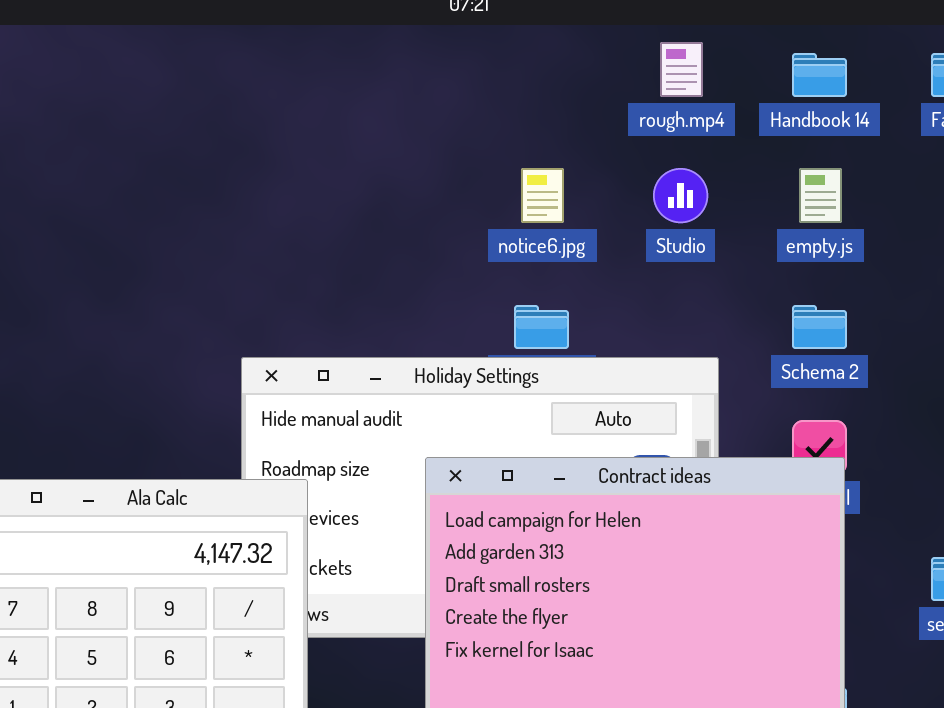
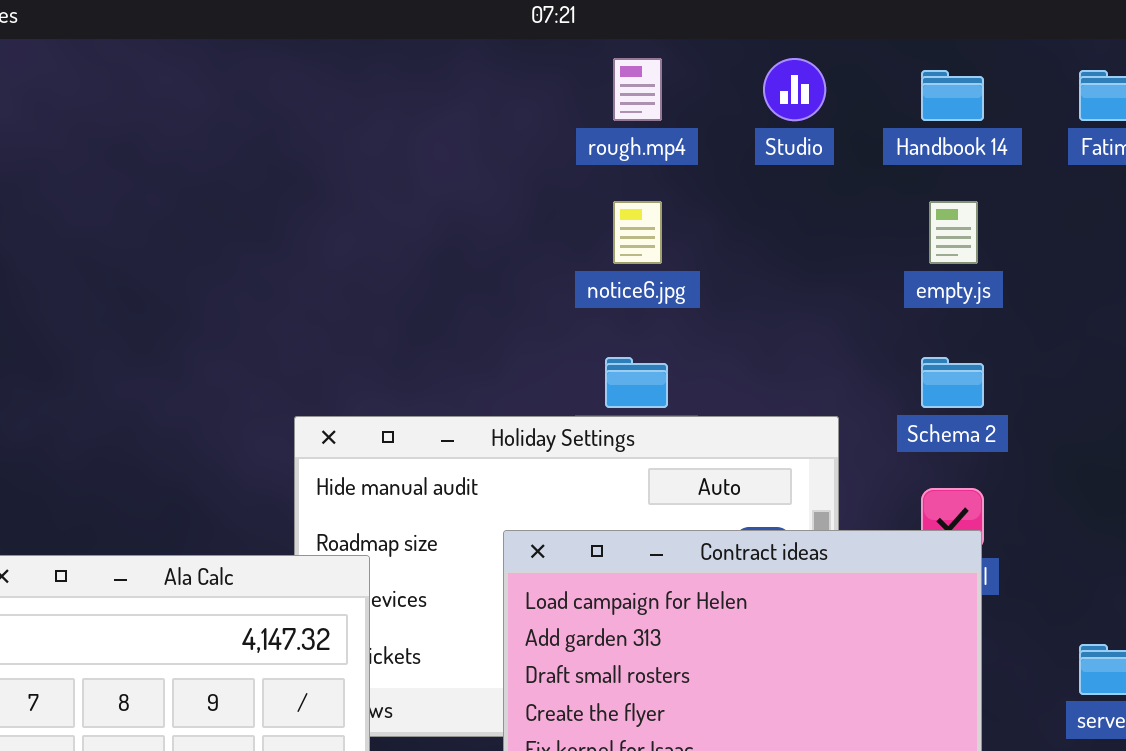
rough.mp4: [660,42,703,97] -> [613,58,662,121], moved
Studio: [653,168,708,223] -> [763,58,826,121], moved

